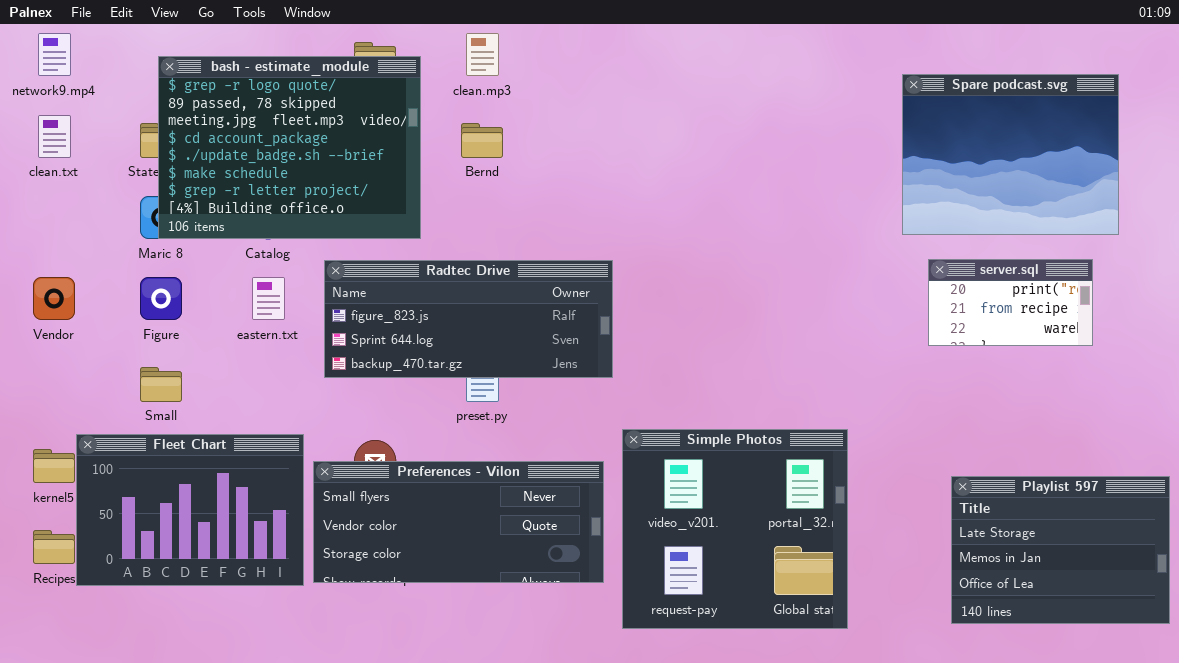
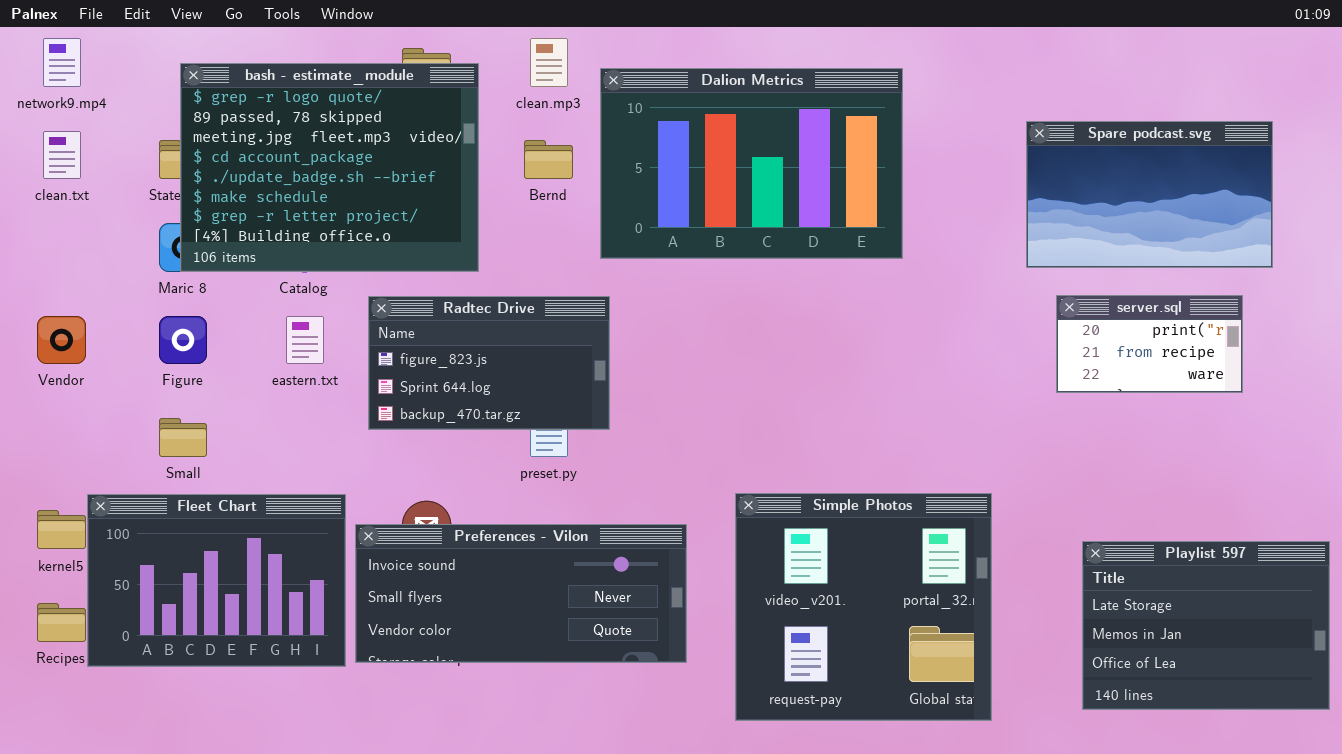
Dalion Metrics: none -> [600,68,903,259], opened
Spare podcast.svg: [902,74,1119,235] -> [1026,121,1273,268], resized
Radtec Drive: [324,260,613,378] -> [368,296,610,430], resized
Simple Photos: [622,429,848,629] -> [735,493,992,721], moved
Preferences - Vilon: [313,461,604,583] -> [355,524,687,663], scrolled up 1 row

